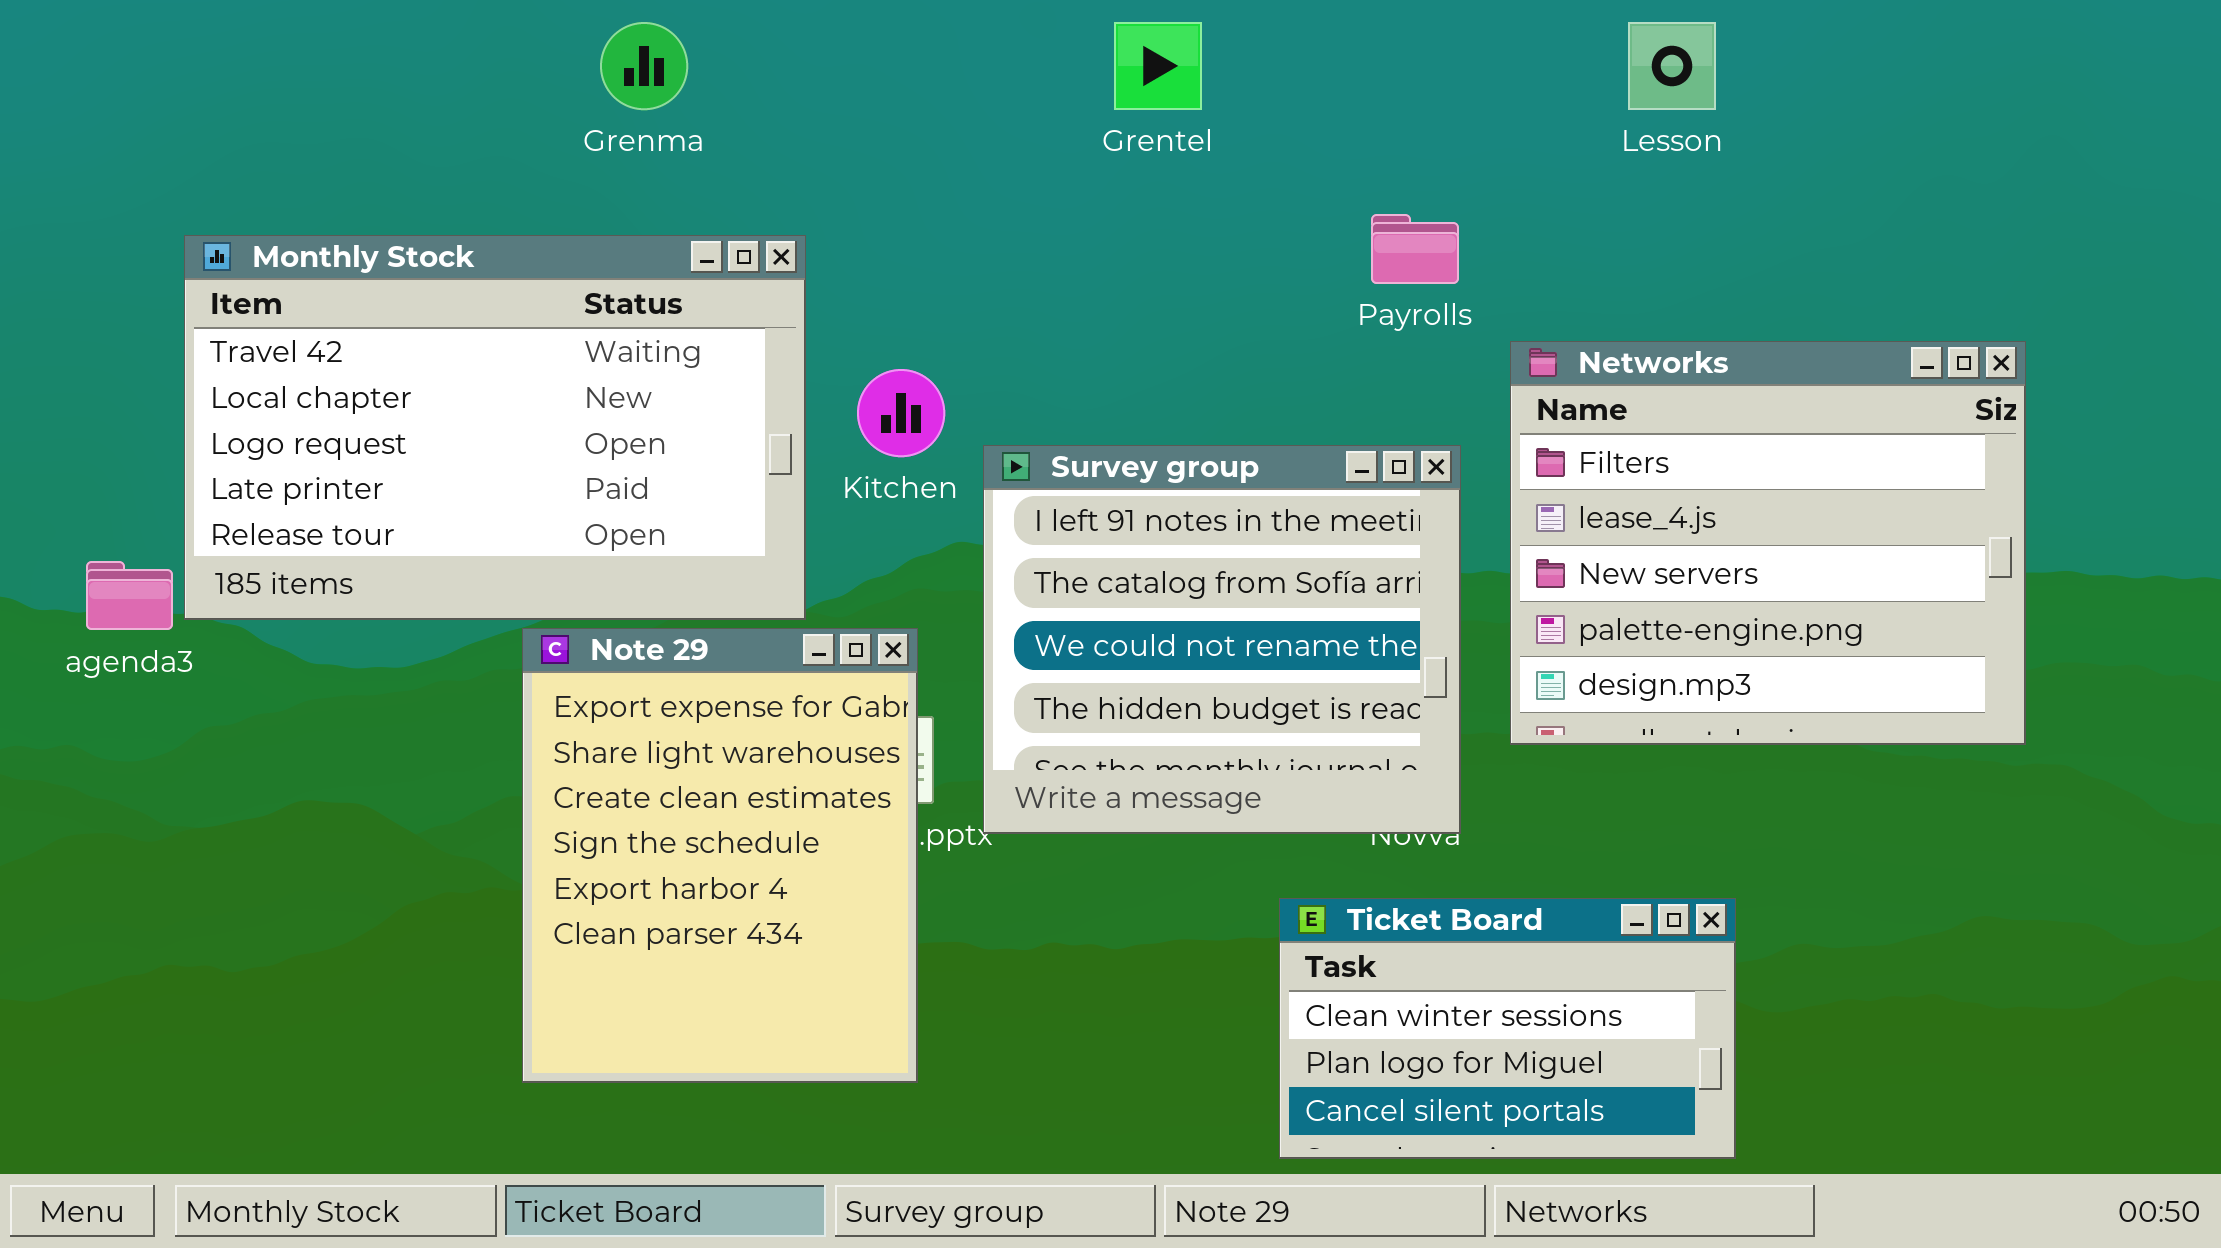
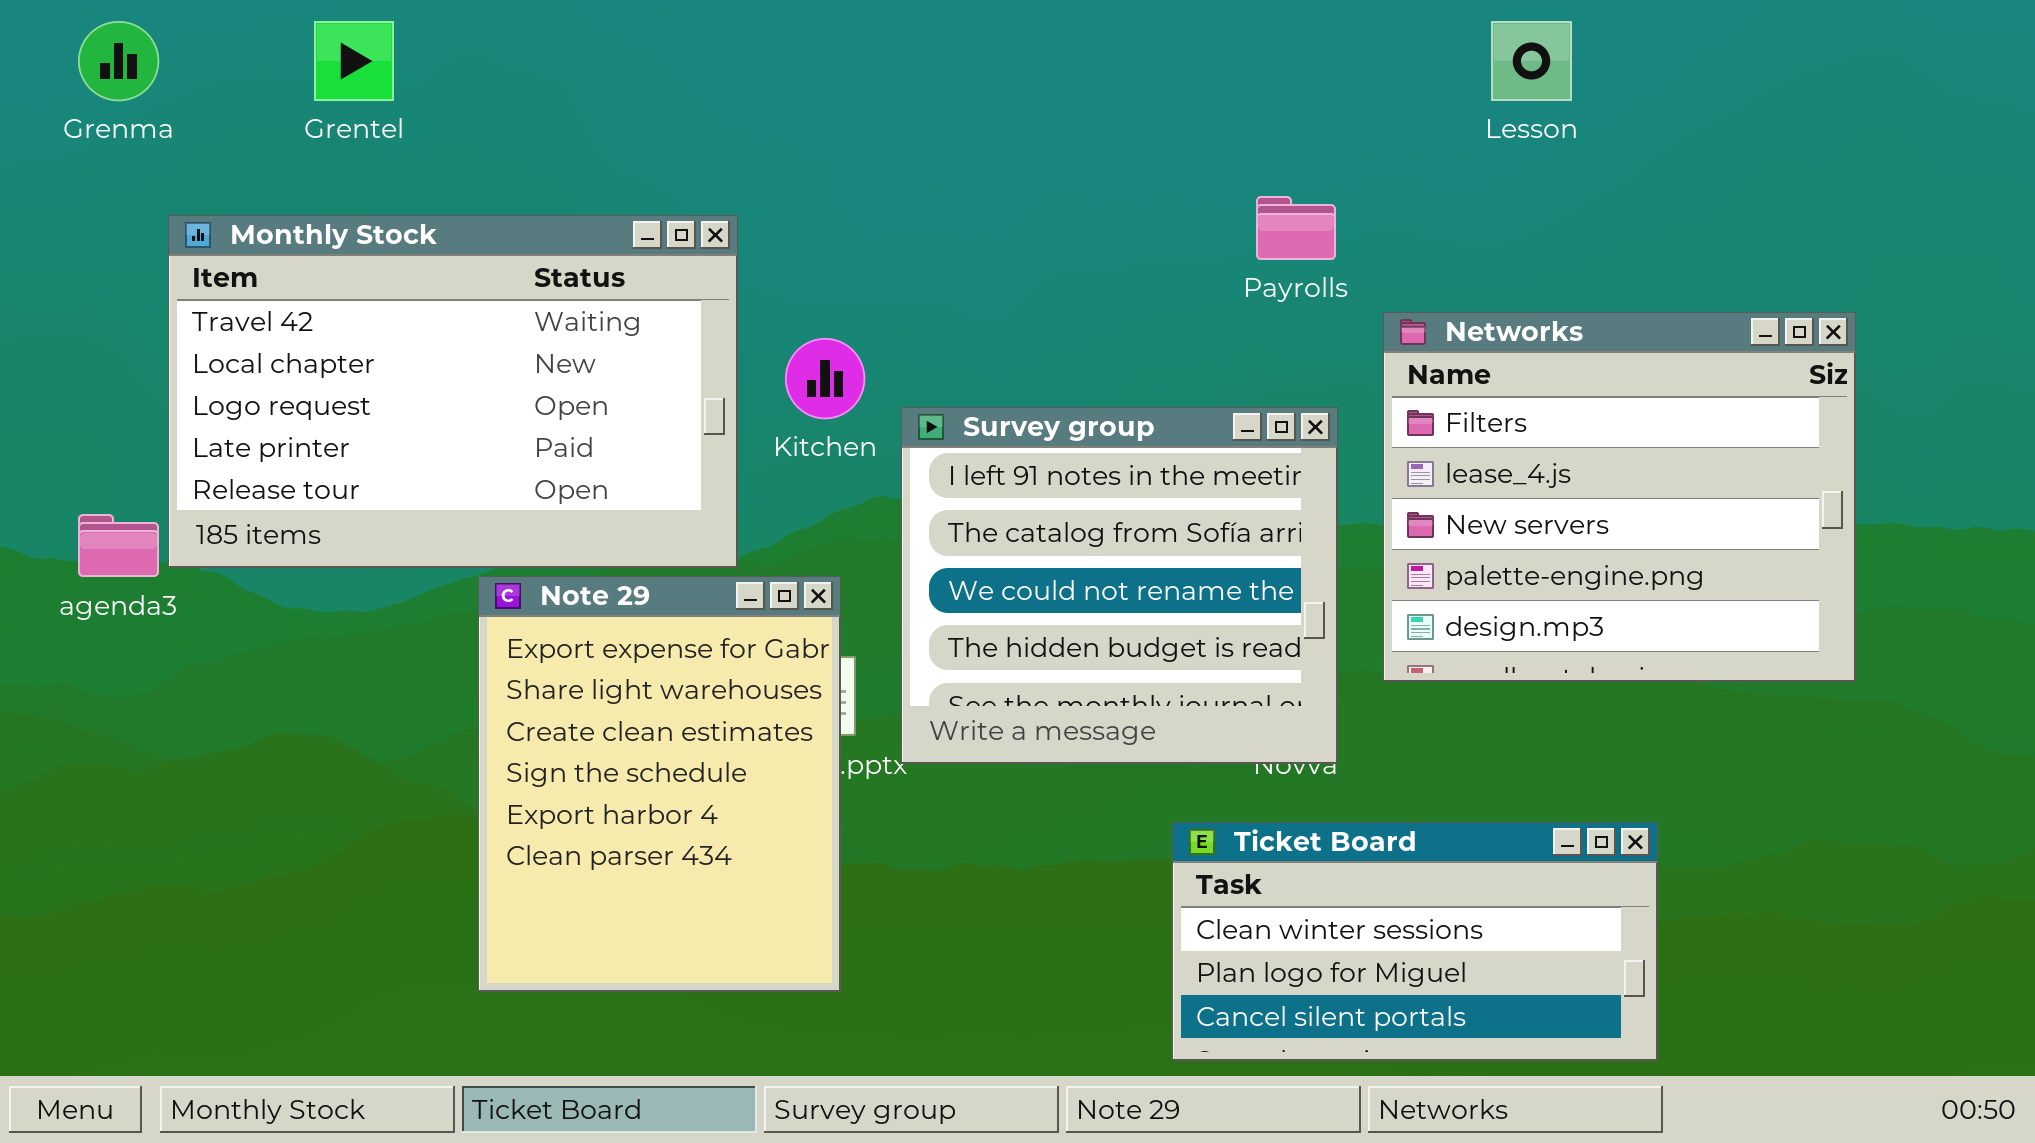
Grenma: [600,22,688,110] -> [78,21,159,101], moved
Grentel: [1114,22,1202,110] -> [314,21,394,101], moved
Ticket Board: [1279,898,1736,1159] -> [1172,822,1658,1061], resized

